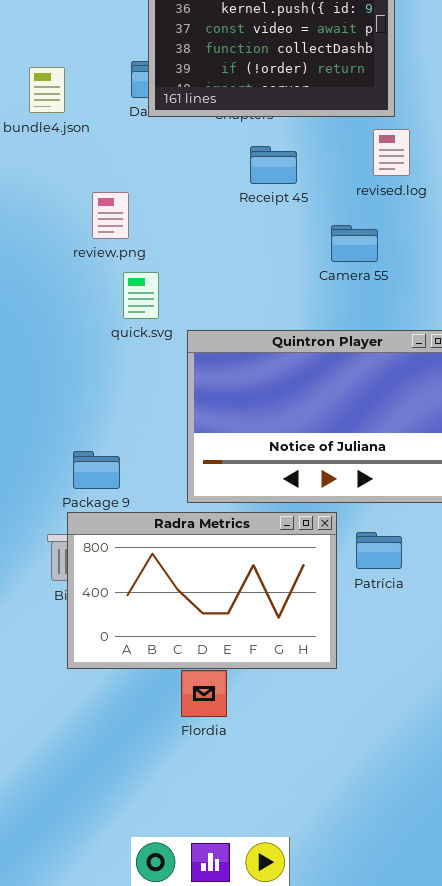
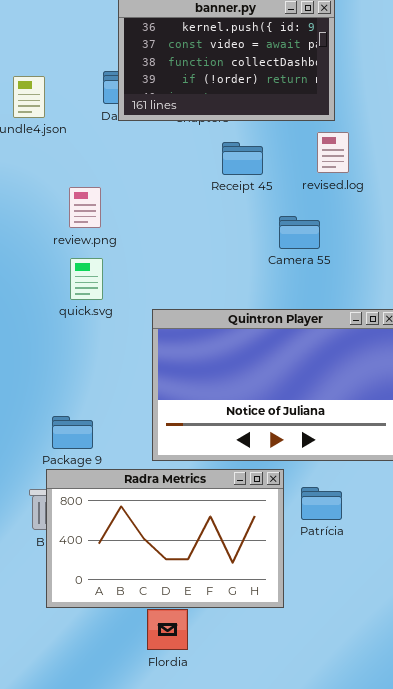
Receipt 45: [250,146,297,184] -> [222,142,263,175], moved
quick.svg: [123,272,159,319] -> [70,258,103,300], moved

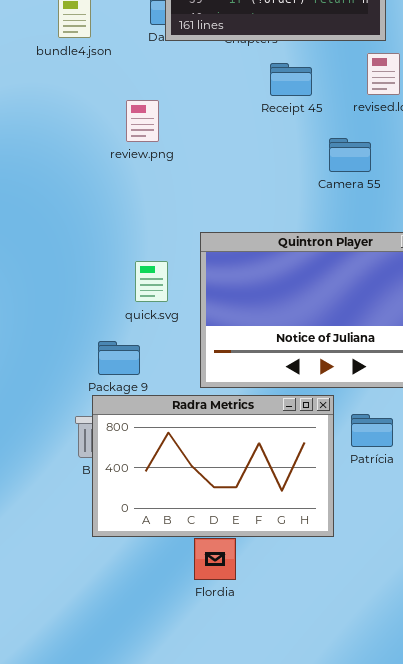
review.png: [69,187,101,228] -> [126,100,159,142], moved
quick.svg: [70,258,103,300] -> [135,261,168,302], moved

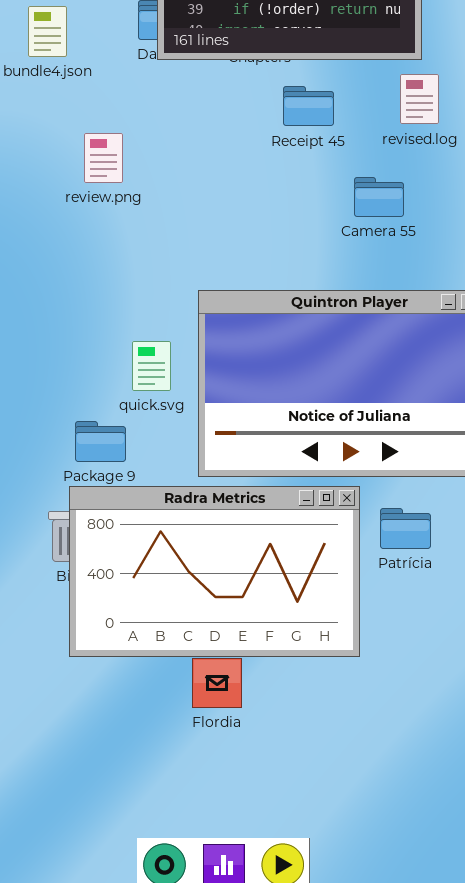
review.png: [126,100,159,142] -> [84,133,123,183], moved
quick.svg: [135,261,168,302] -> [132,341,171,391], moved

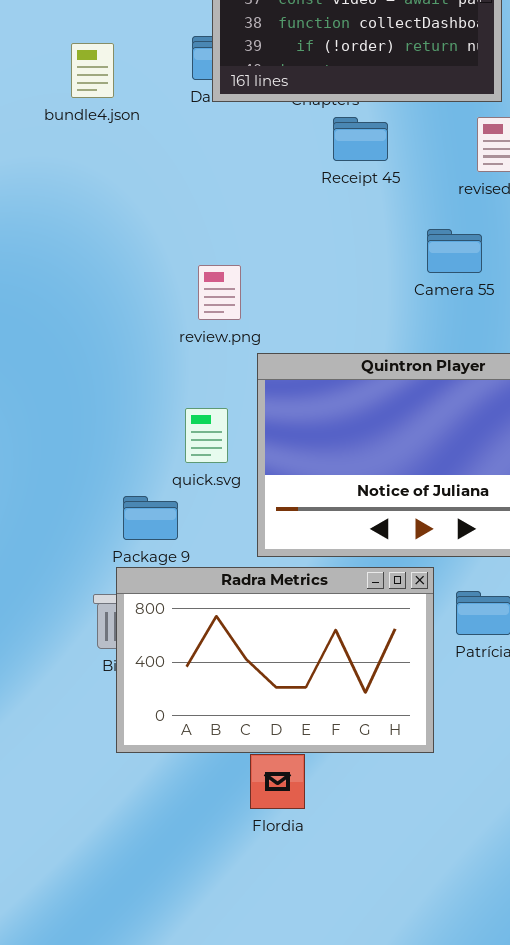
Receipt 45: [283,86,334,126] -> [333,117,388,161], moved
review.png: [84,133,123,183] -> [198,265,241,320], moved

